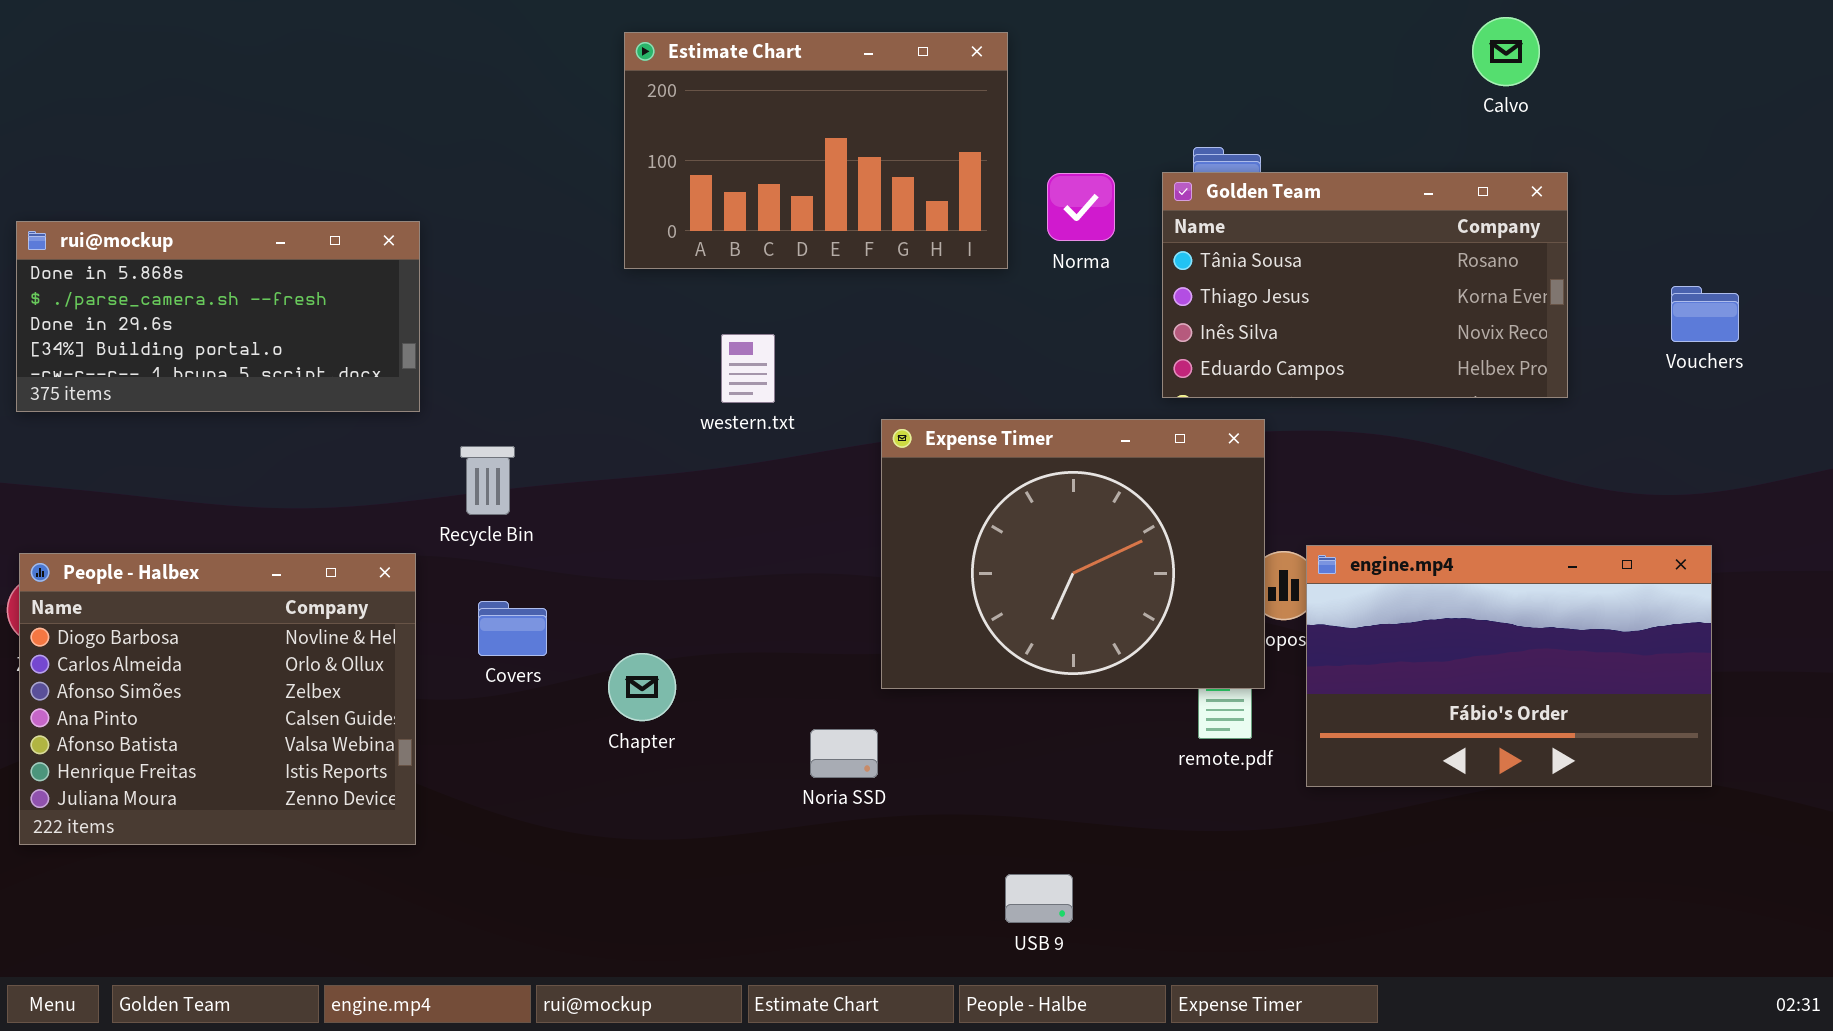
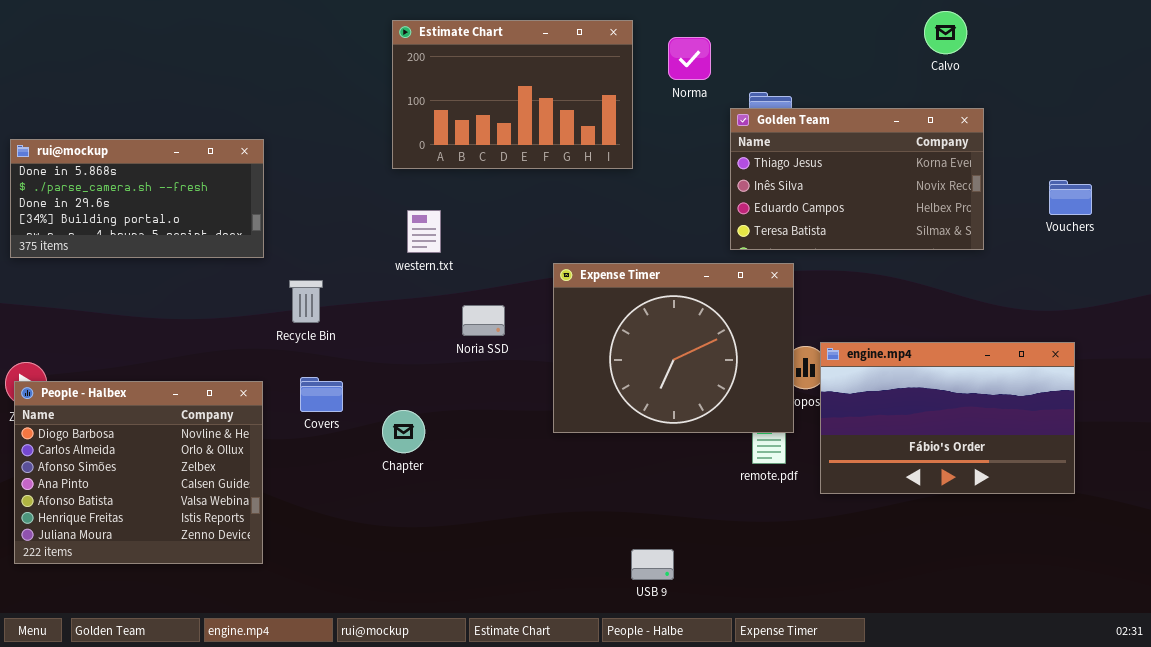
Golden Team: [1162,172,1568,398] -> [730,108,984,250], scrolled down 1 row
Norma: [1047,173,1115,241] -> [668,37,711,80], moved
western.txt: [721,334,775,403] -> [407,210,441,253], moved
People - Halbex: [19,553,416,845] -> [14,381,263,564], moved
Noria SSD: [810,729,878,778] -> [462,305,505,336], moved

